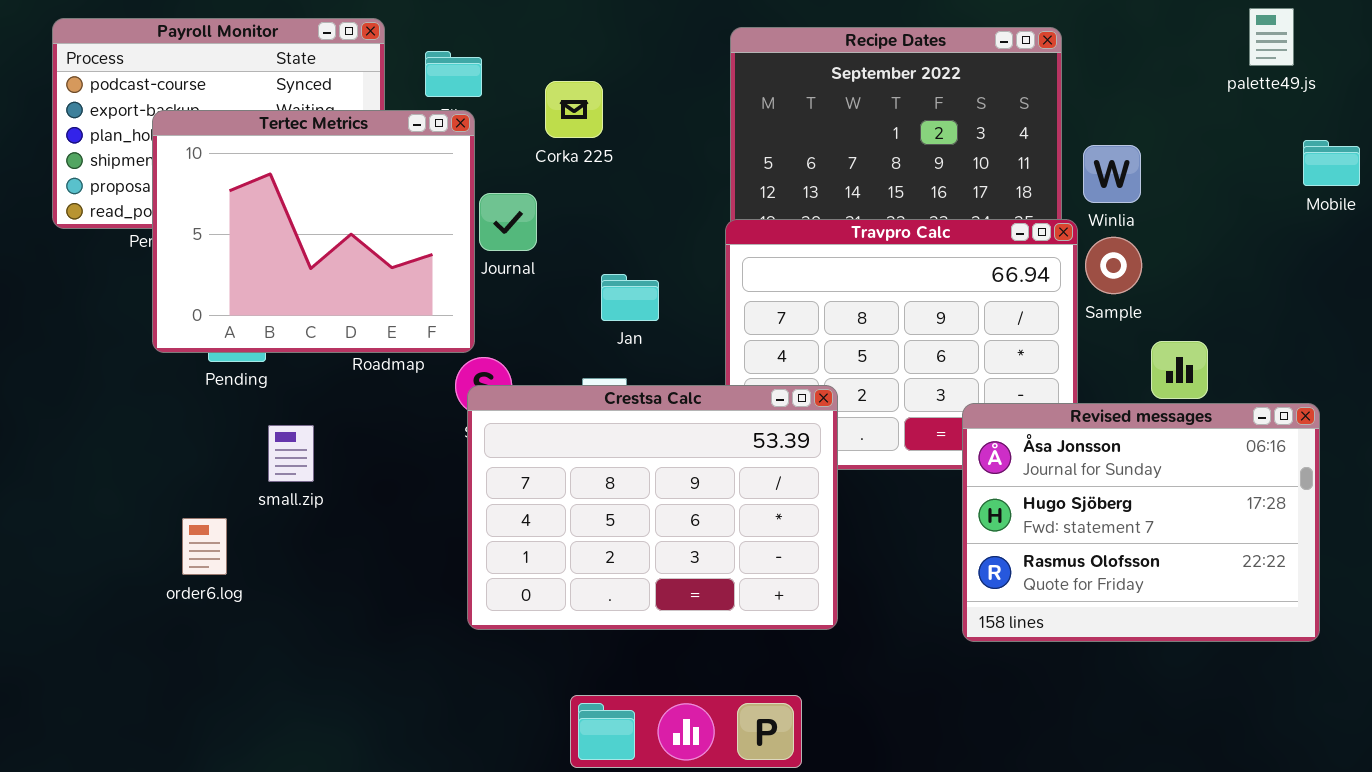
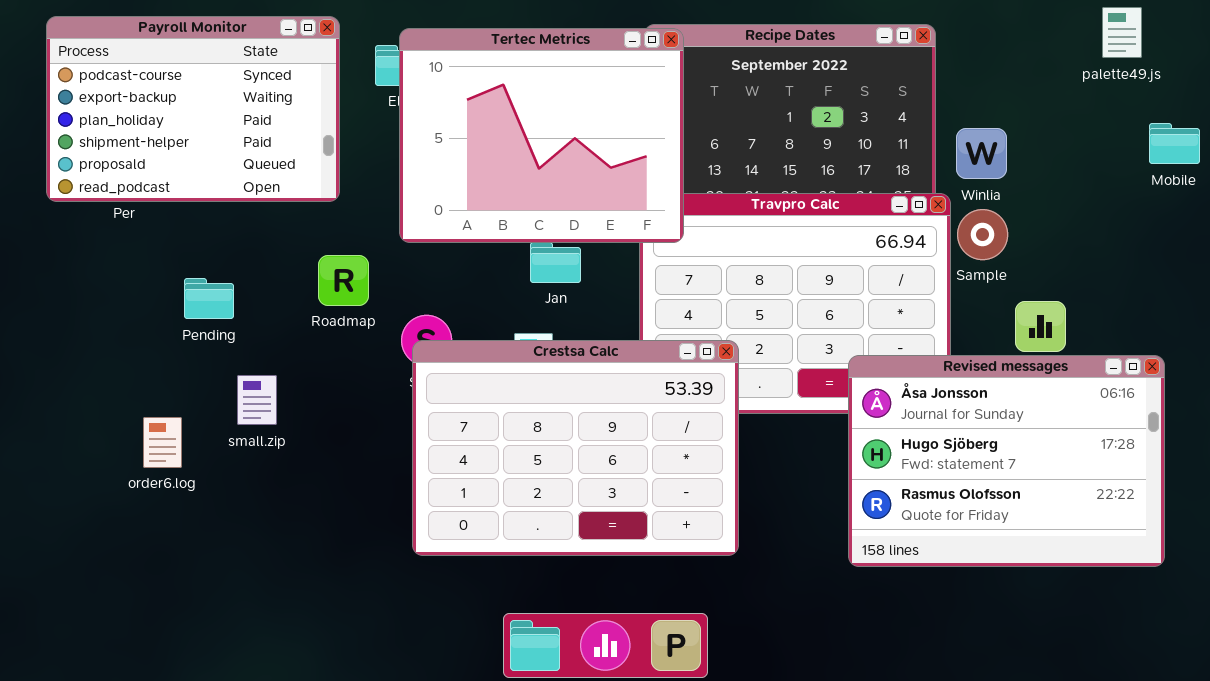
Tertec Metrics: [152,110,475,353] -> [399,28,684,243], moved
order6.log: [182,518,227,575] -> [143,417,182,468], moved

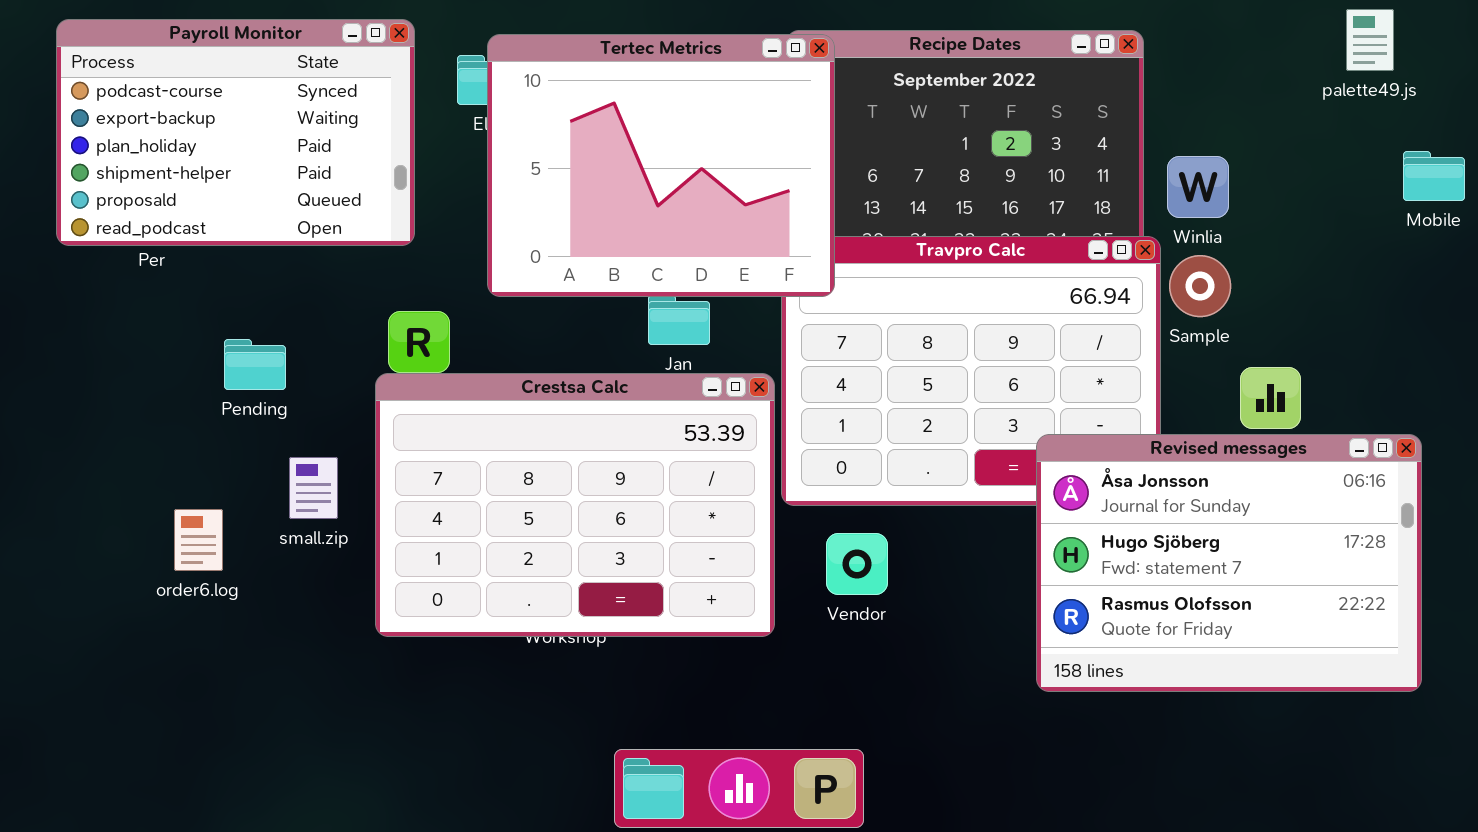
Crestsa Calc: [412,340,739,556] -> [375,373,775,637], moved

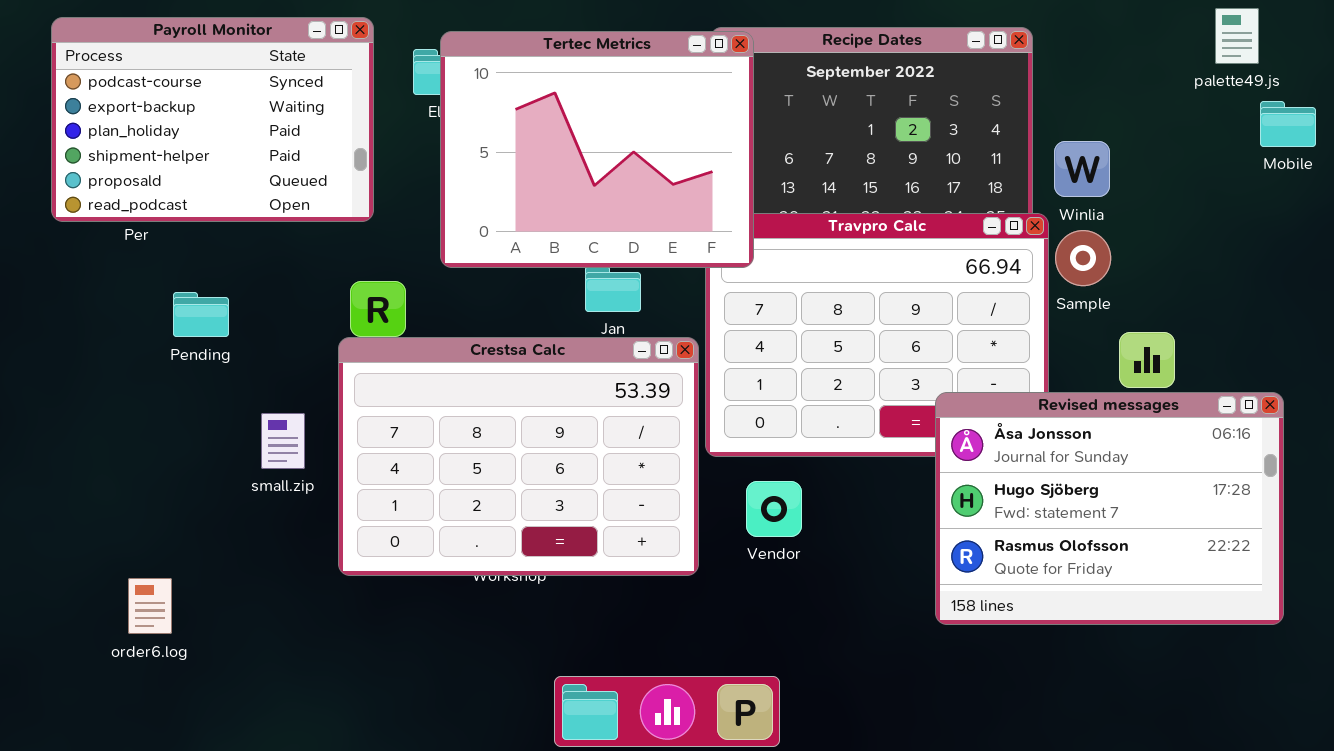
Mobile: [1403,151,1465,201] -> [1260,101,1316,147], moved
Pending: [224,339,286,390] -> [173,292,229,337], moved
order6.log: [174,509,223,571] -> [128,578,172,634], moved

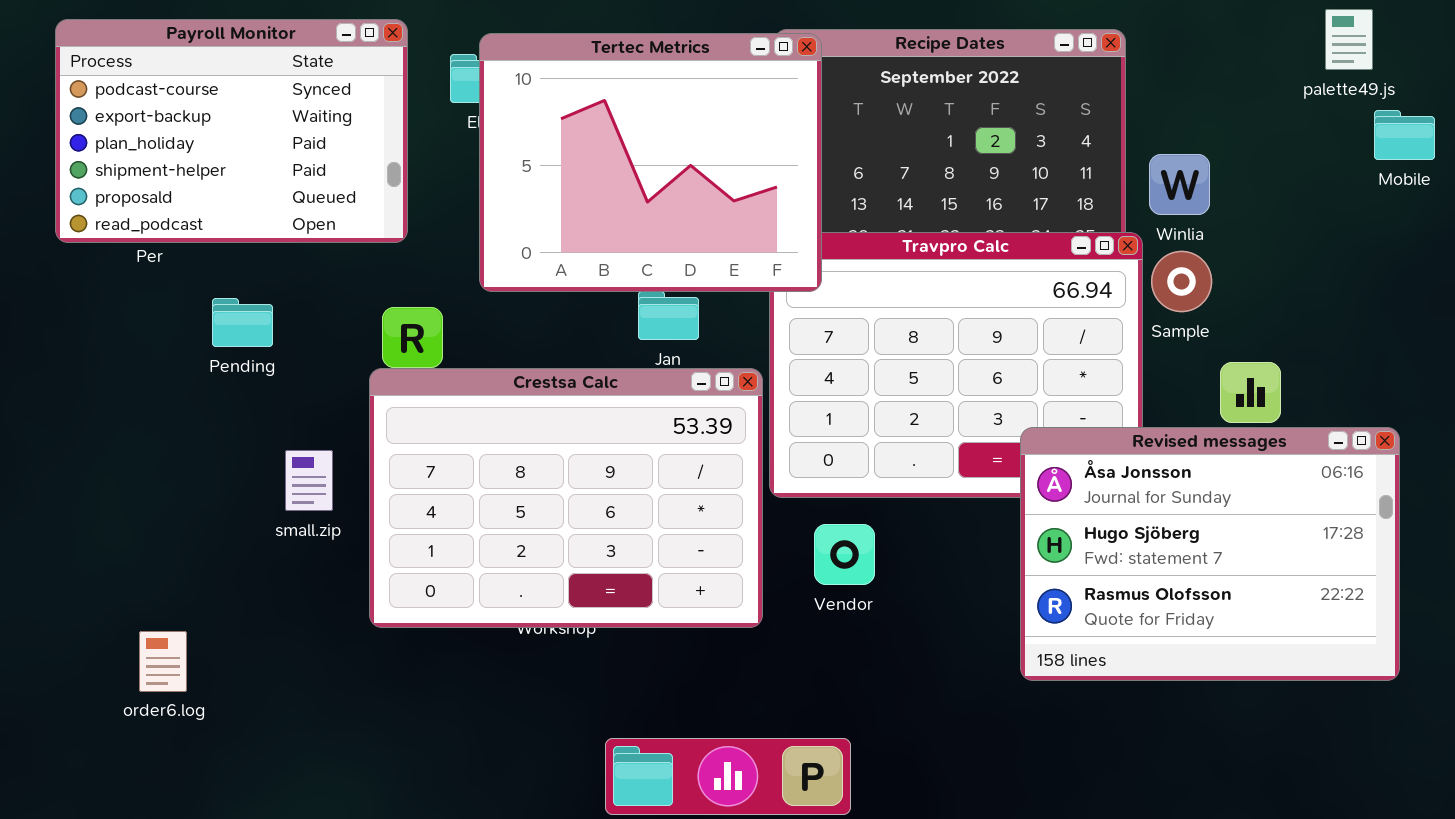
Pending: [173,292,229,337] -> [212,298,273,347], moved

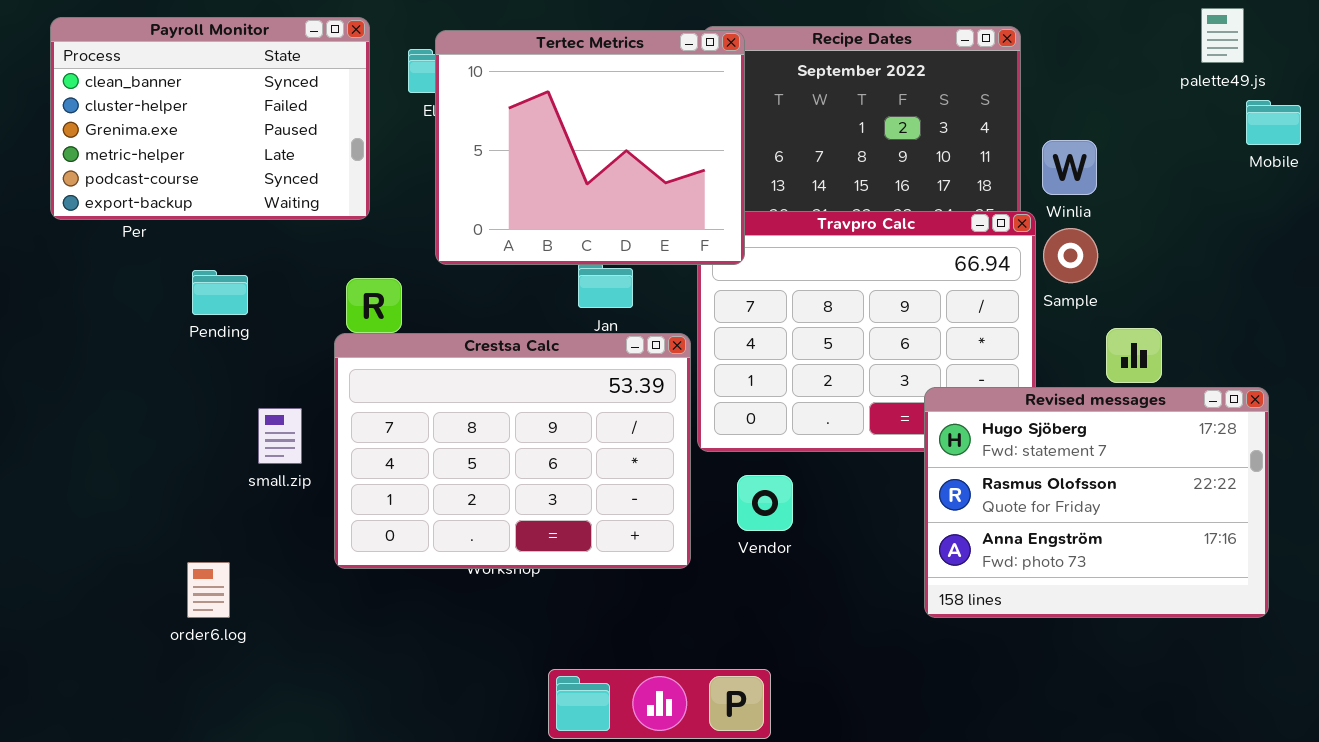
Payroll Monitor: [55,19,408,243] -> [50,17,370,220], scrolled up 4 rows
Revised messages: [1020,427,1400,681] -> [924,387,1269,618], scrolled down 1 row
order6.log: [139,631,187,692] -> [187,562,230,618], moved

